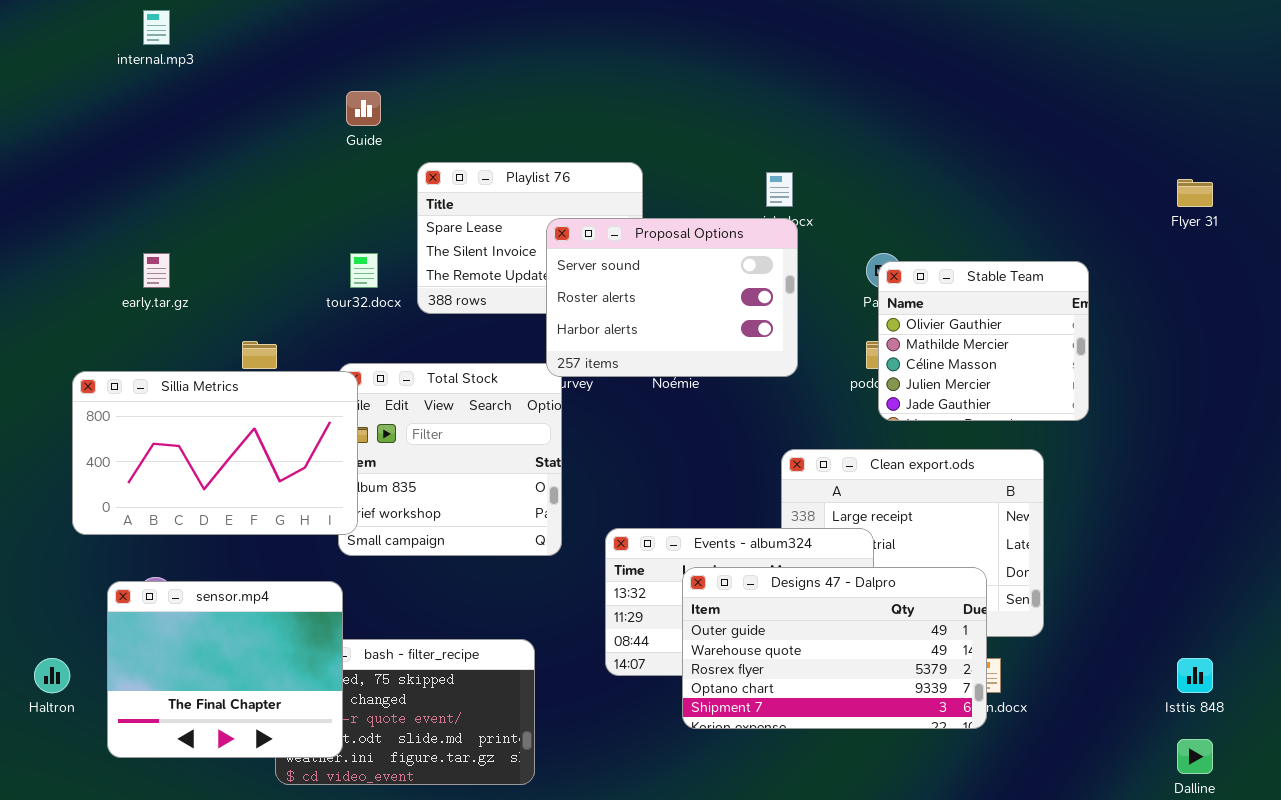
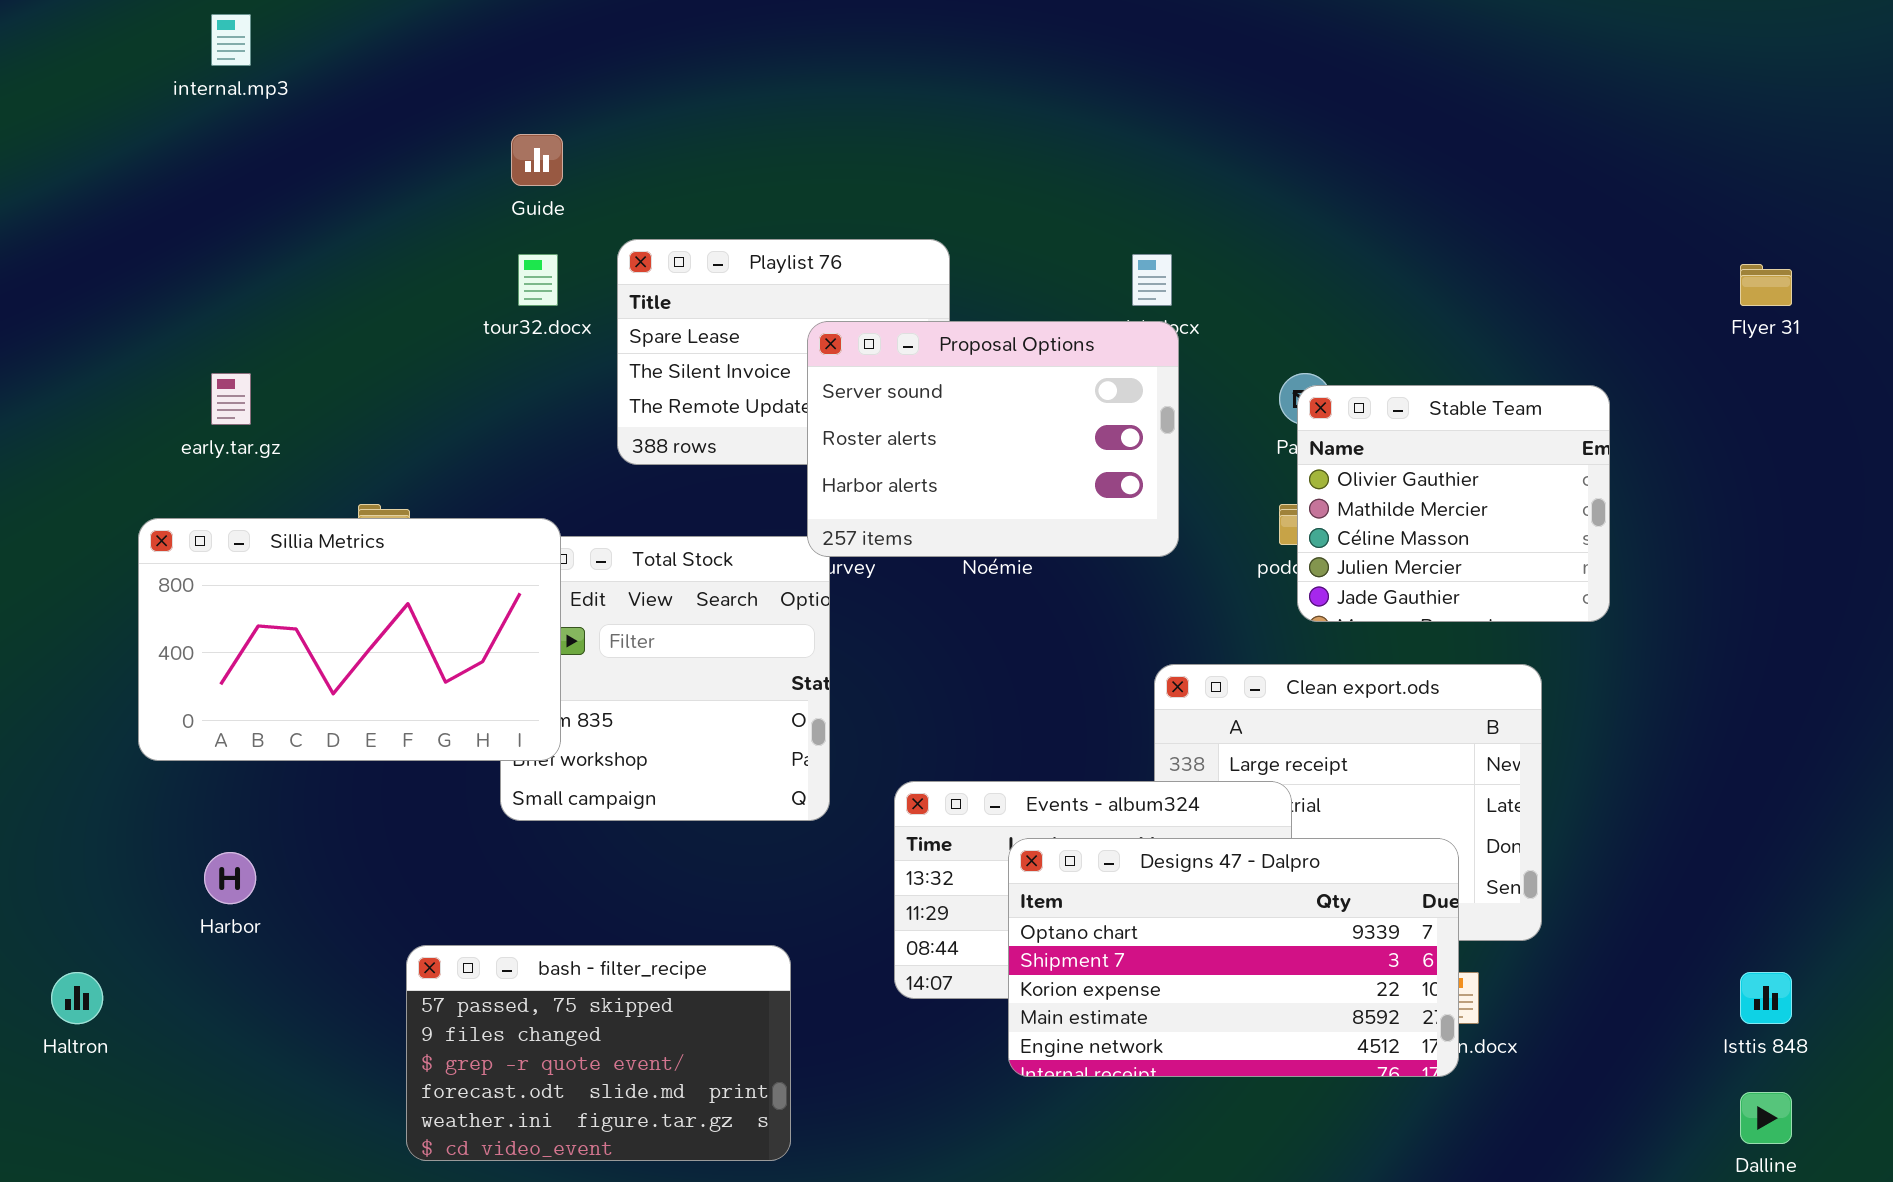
tour32.docx: [350,253,378,288] -> [518,254,558,306], moved
Sillia Metrics: [72,371,358,535] -> [138,518,561,761], moved
Designs 47 - Dalpro: [682,567,987,729] -> [1008,838,1459,1077], scrolled down 3 rows
sensor.mp4: [107,581,343,758] -> none, closed

